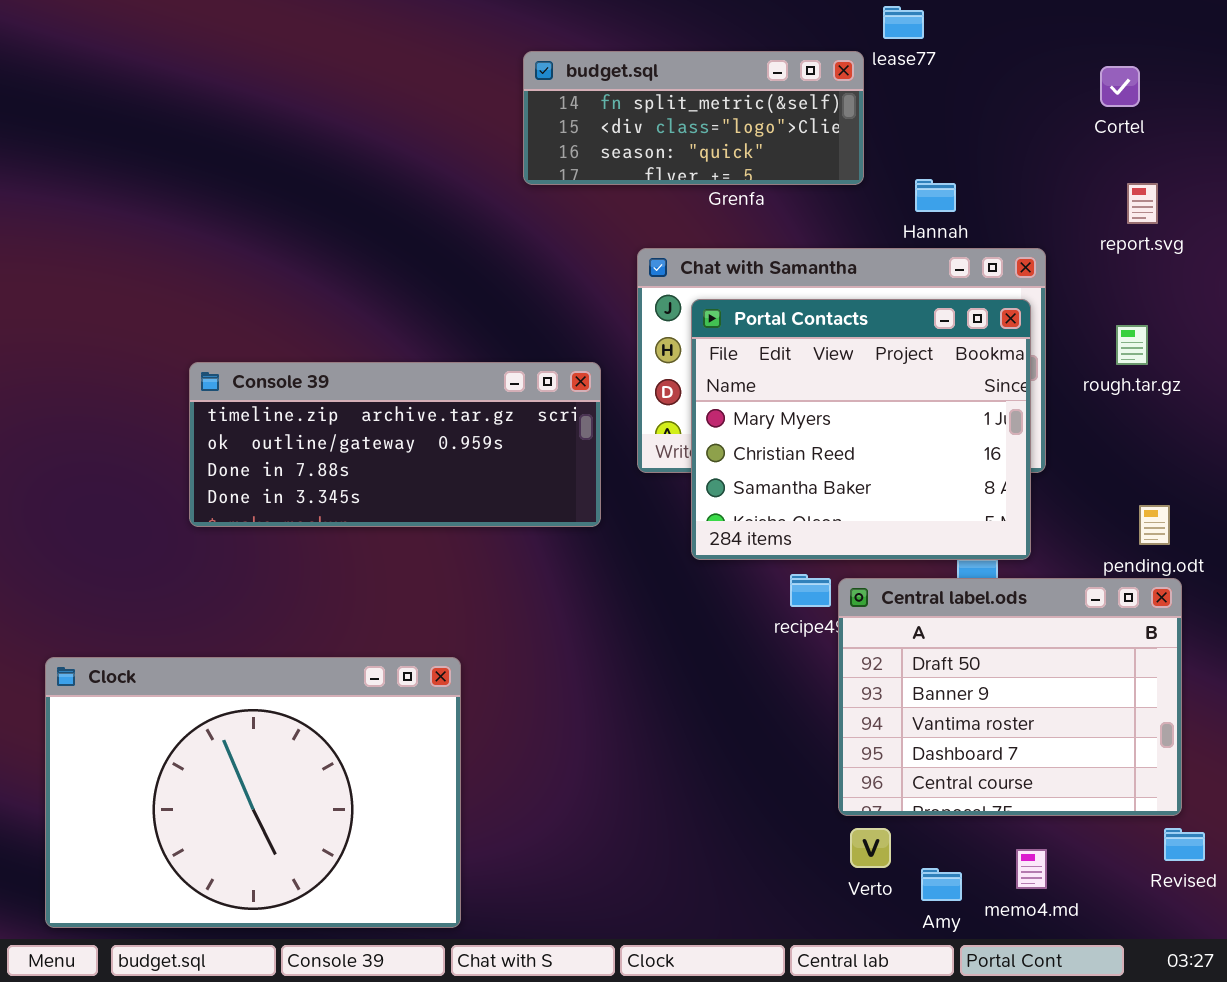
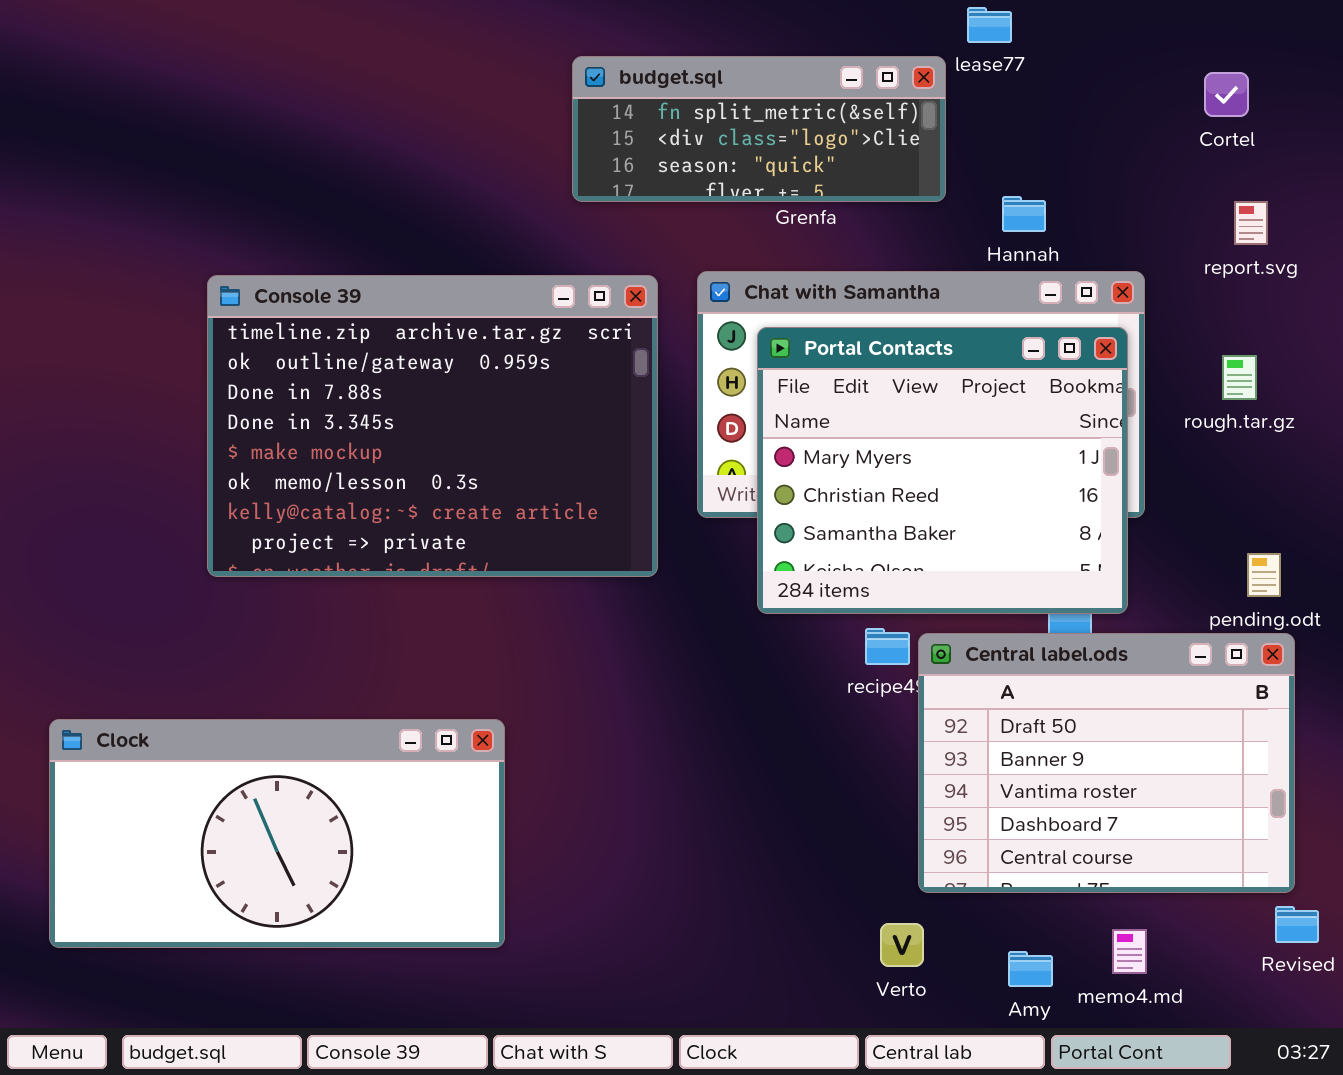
Console 39: [189,362,601,527] -> [207,275,658,577], resized
Clock: [45,657,461,928] -> [49,719,505,948], resized
Verto: [850,828,891,868] -> [880,923,924,967], moved

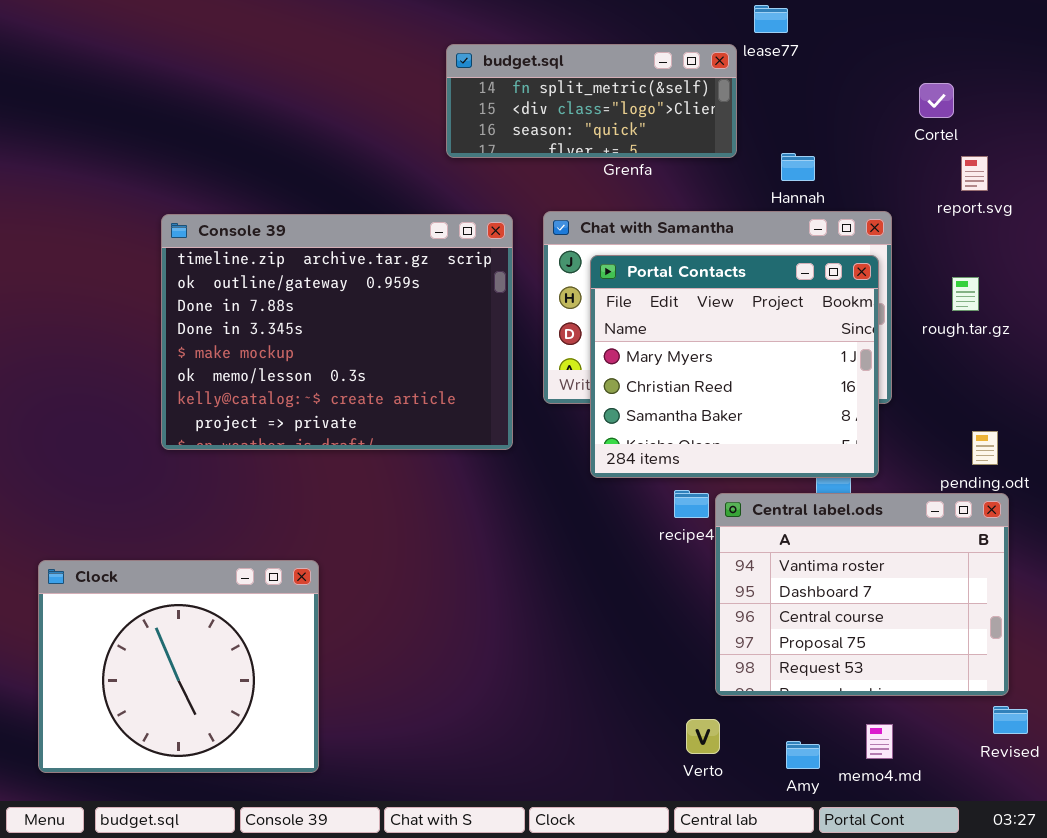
Cortel: [1204,72,1249,117] -> [919,83,954,118], moved
Central label.ods: [918,633,1295,893] -> [715,493,1009,696], scrolled down 2 rows
Clock: [49,719,505,948] -> [38,560,319,773], resized

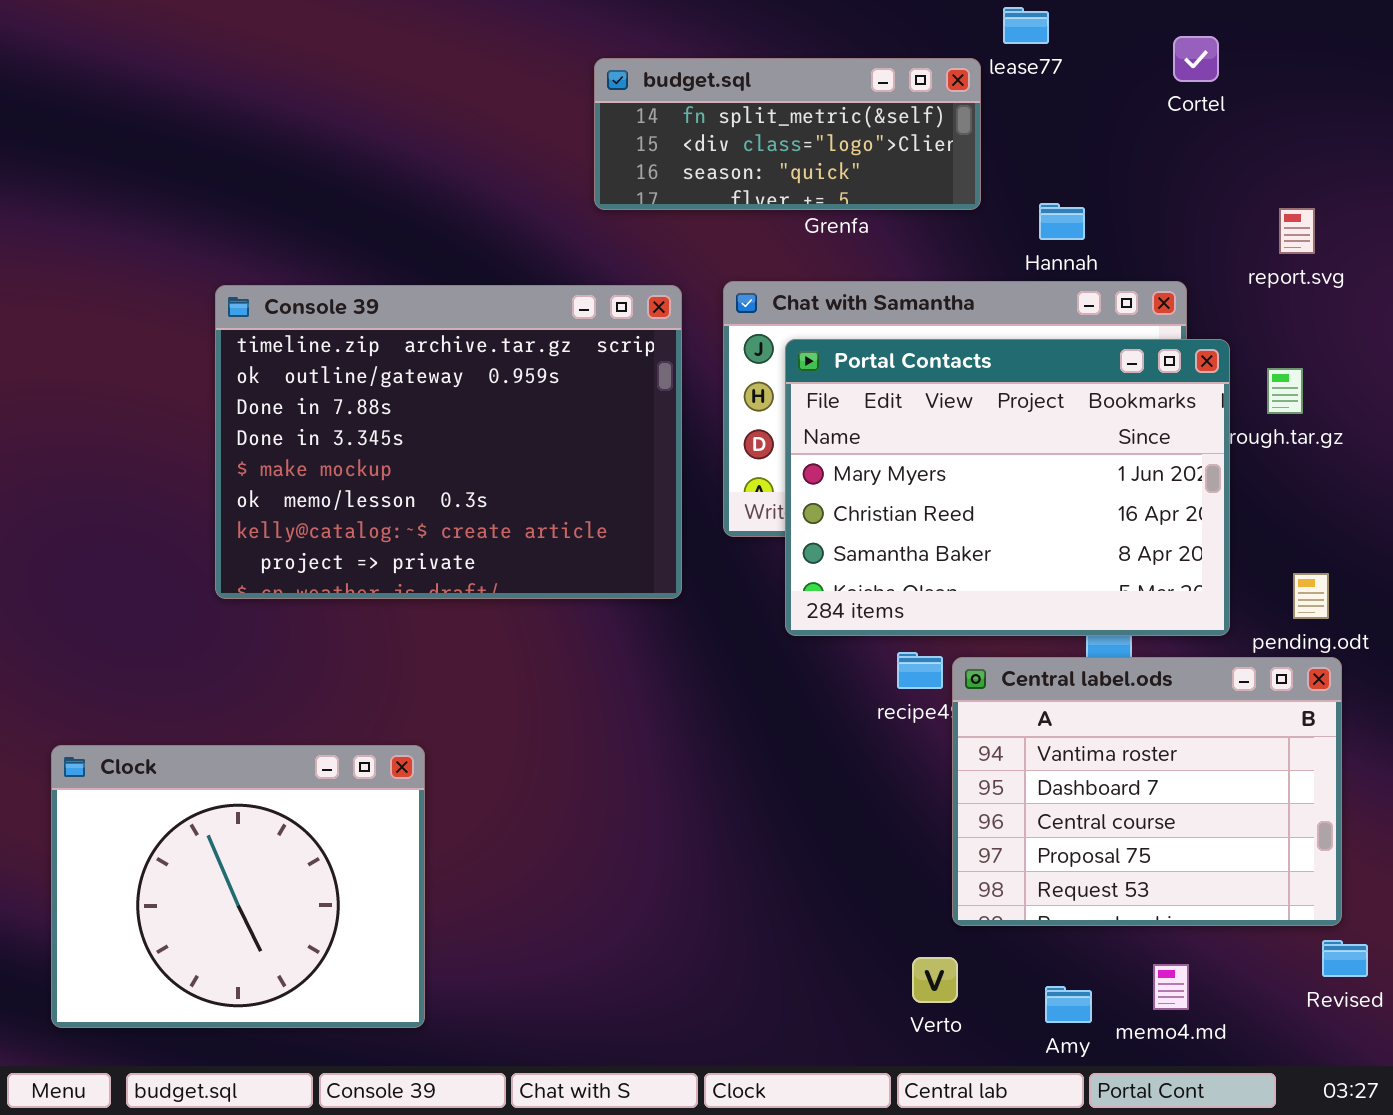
Cortel: [919,83,954,118] -> [1173,36,1219,82], moved
Portal Contacts: [590,255,879,478] -> [785,339,1230,636], resized

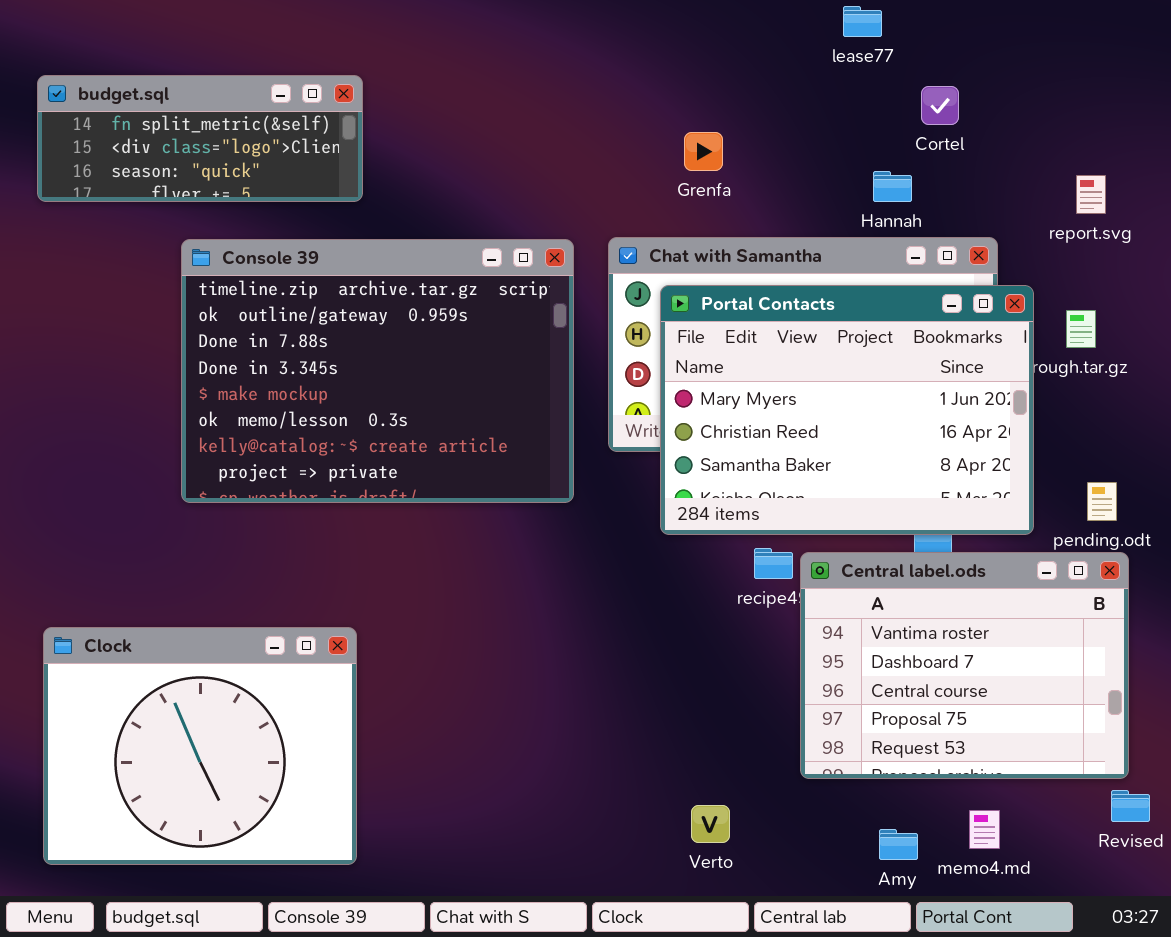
Cortel: [1173,36,1219,82] -> [921,86,959,125], moved
budget.sql: [594,58,981,210] -> [37,75,363,202], moved
Verto: [912,957,958,1003] -> [691,805,730,843], moved

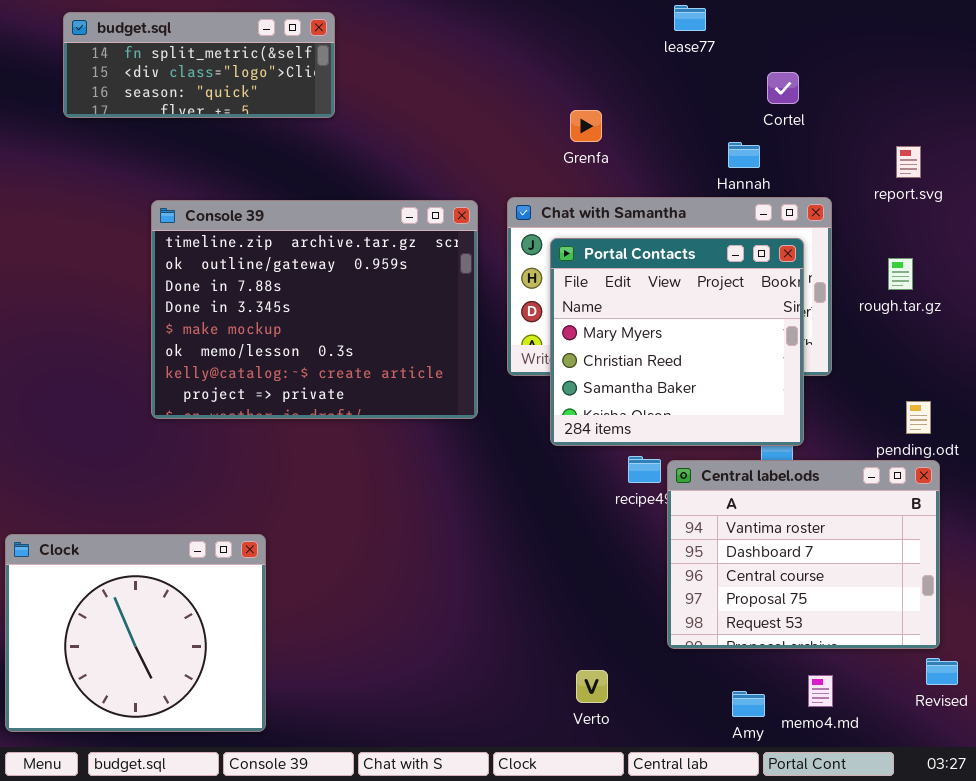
lease77: [843,6,882,37] -> [674,5,706,31], moved
budget.sql: [37,75,363,202] -> [63,12,335,118], moved
Portal Contacts: [660,285,1034,535] -> [550,238,804,446], resized
Clock: [43,627,357,865] -> [5,534,266,732], moved

